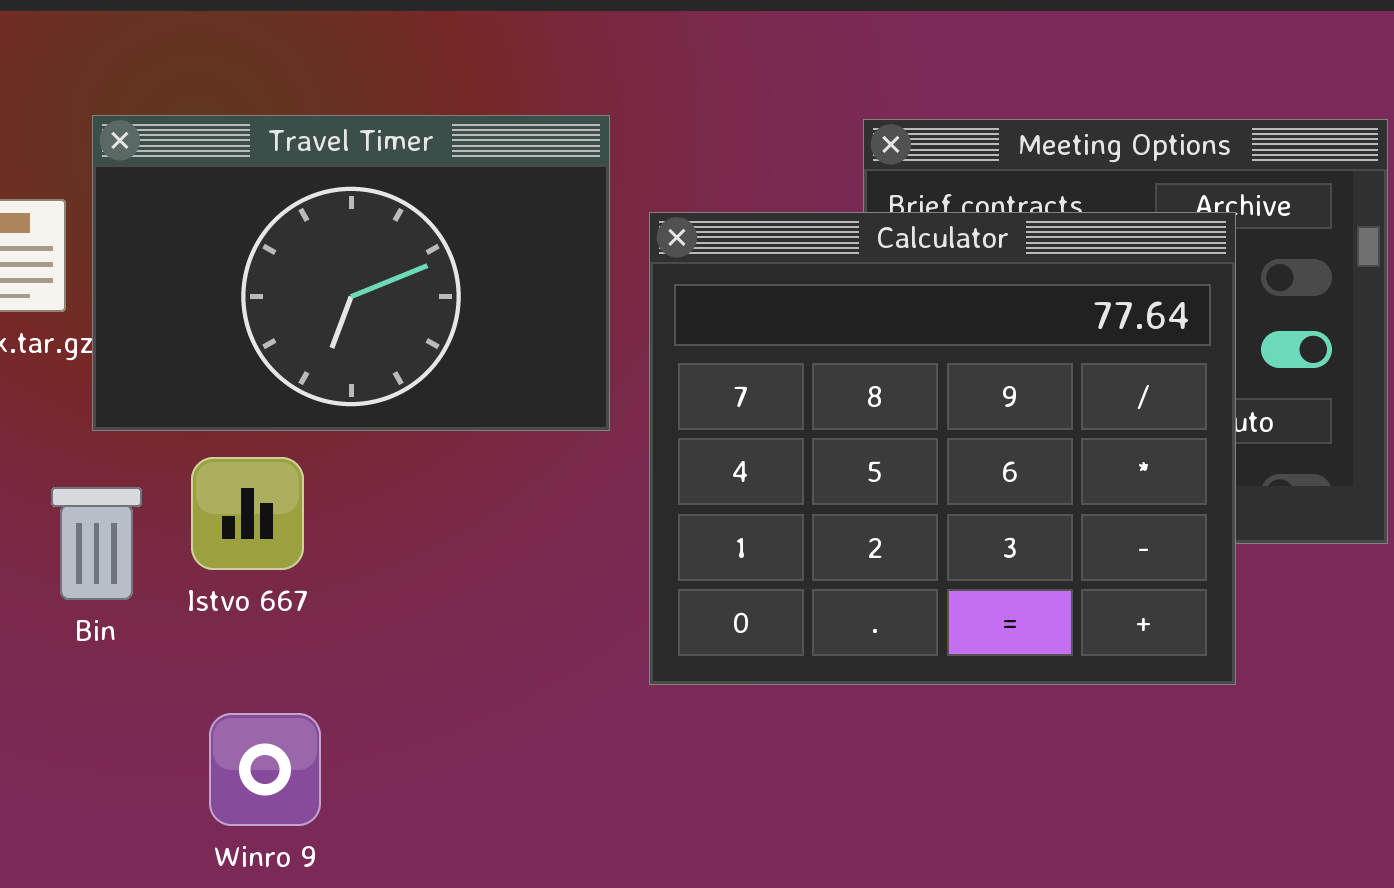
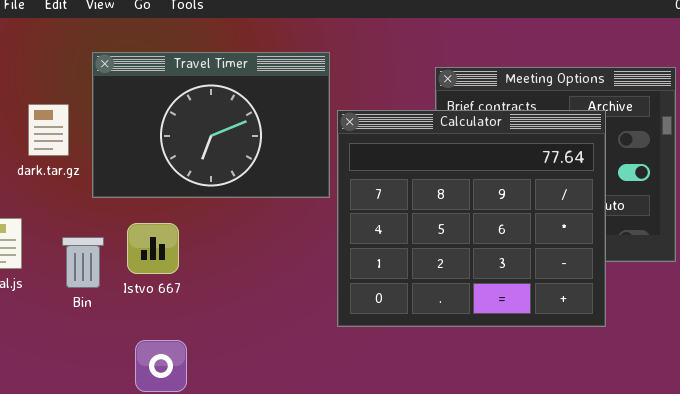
Travel Timer: [92,115,610,431] -> [92,52,330,198], moved

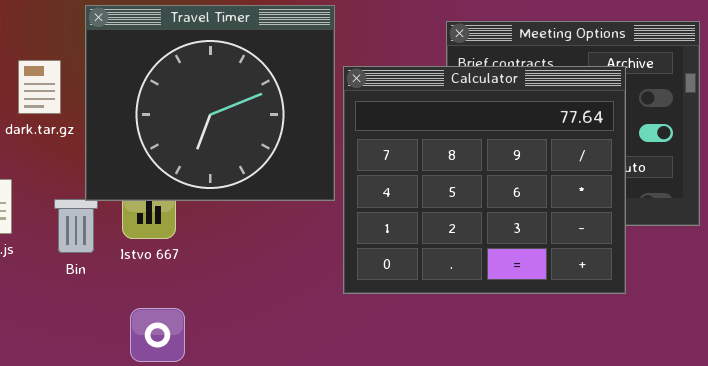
Travel Timer: [92,52,330,198] -> [85,5,335,201], resized

